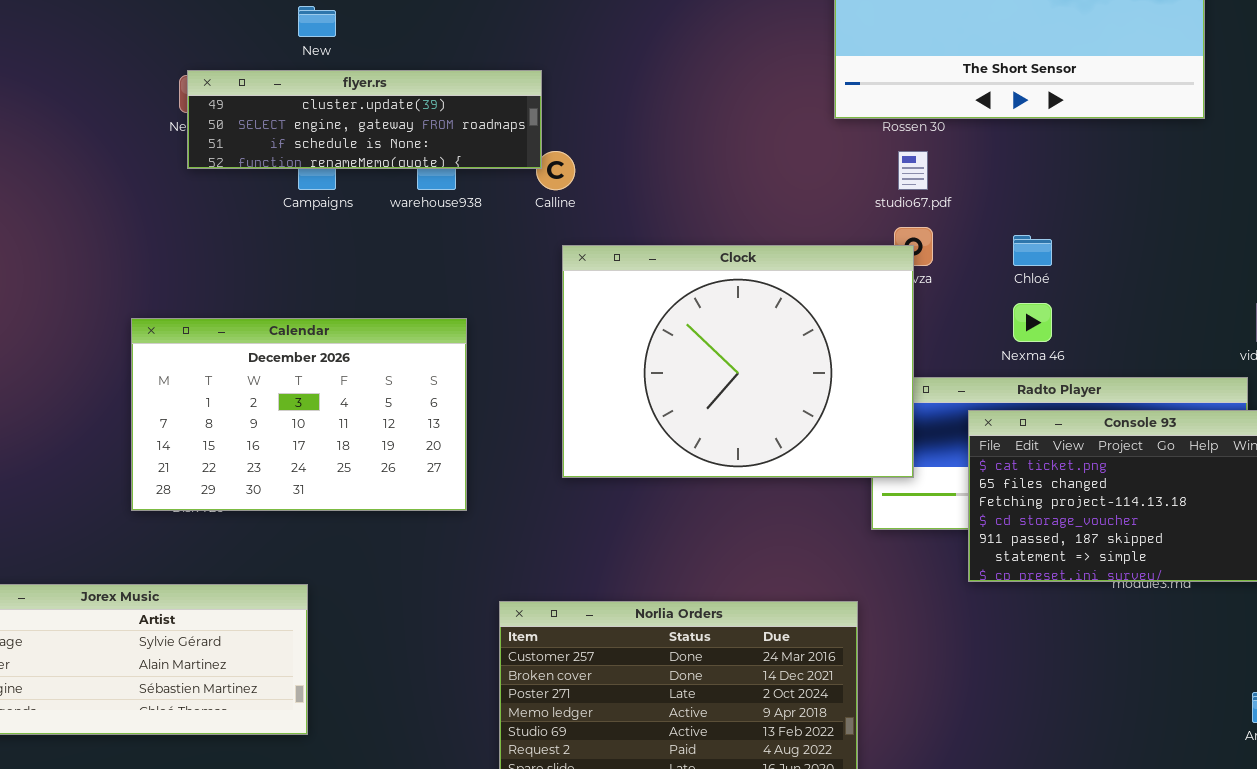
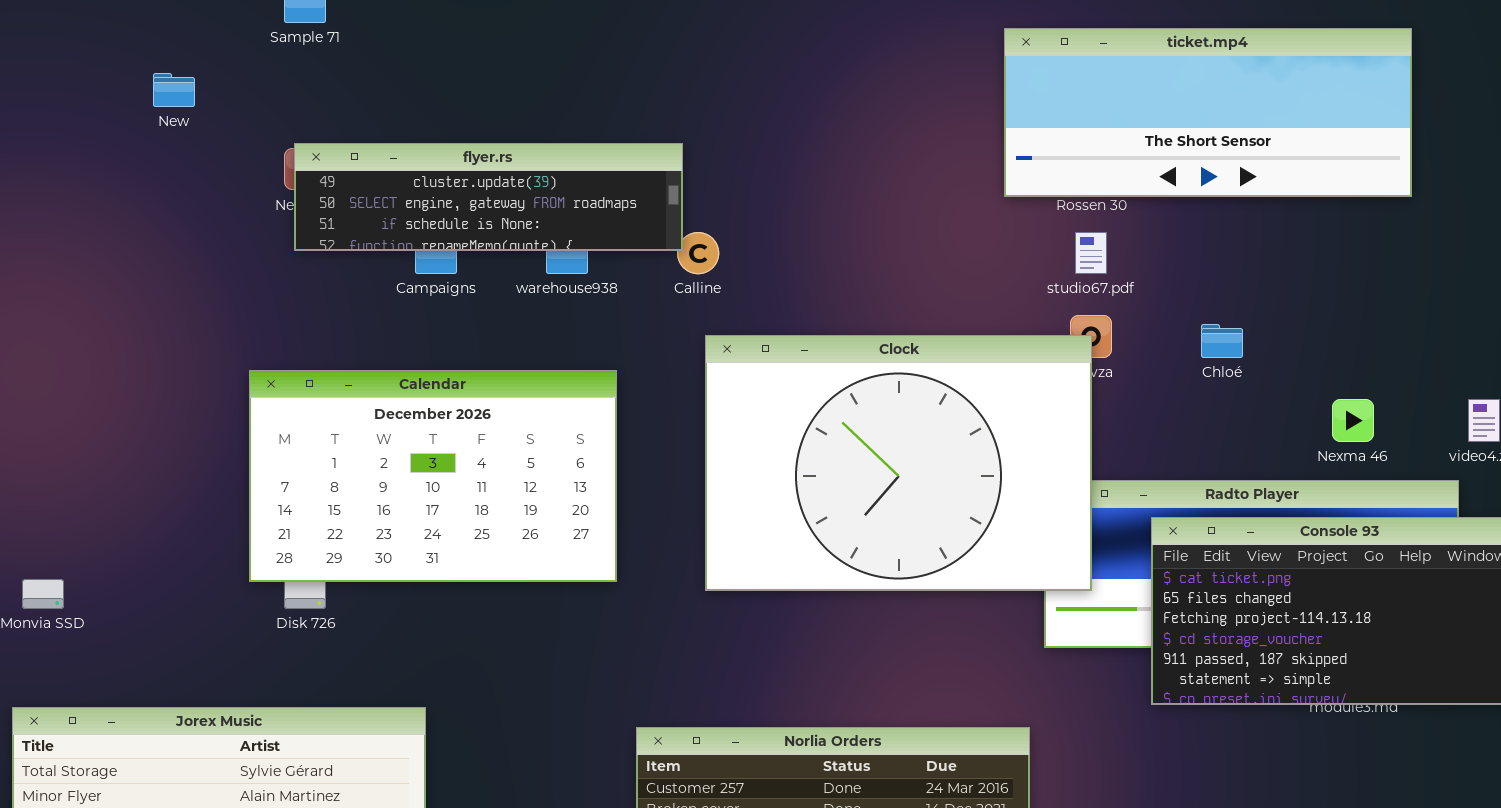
New: [298,6,336,37] -> [153,73,195,107], moved
Nexma 46: [1013,303,1052,342] -> [1332,399,1374,442], moved
Calendar: [131,318,467,511] -> [249,370,617,582], moved

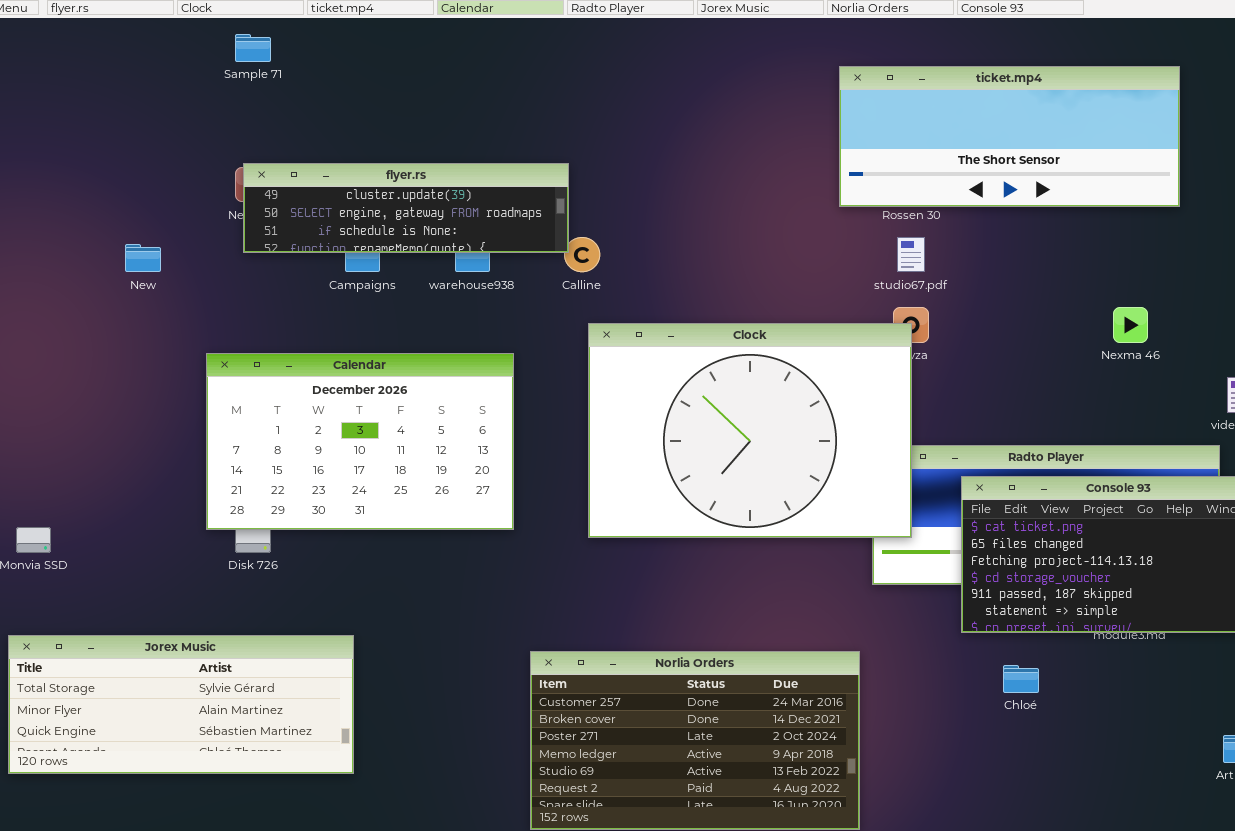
New: [153,73,195,107] -> [125,244,161,272], moved
Chloé: [1201,324,1243,358] -> [1003,665,1039,693], moved
Nexma 46: [1332,399,1374,442] -> [1113,307,1148,343], moved

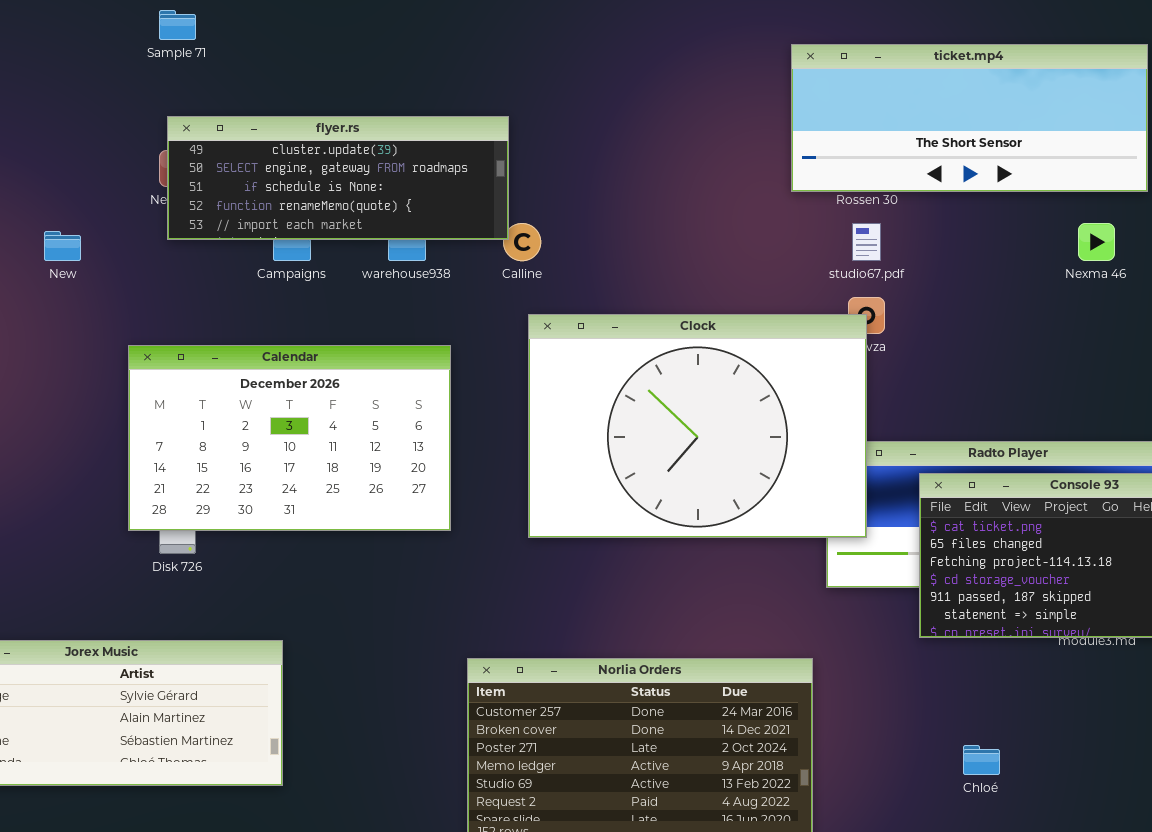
flyer.rs: [243,163,569,253] -> [167,116,509,240], resized
Nexma 46: [1113,307,1148,343] -> [1078,223,1115,261], moved
Chloé: [1003,665,1039,693] -> [963,745,1000,775], moved

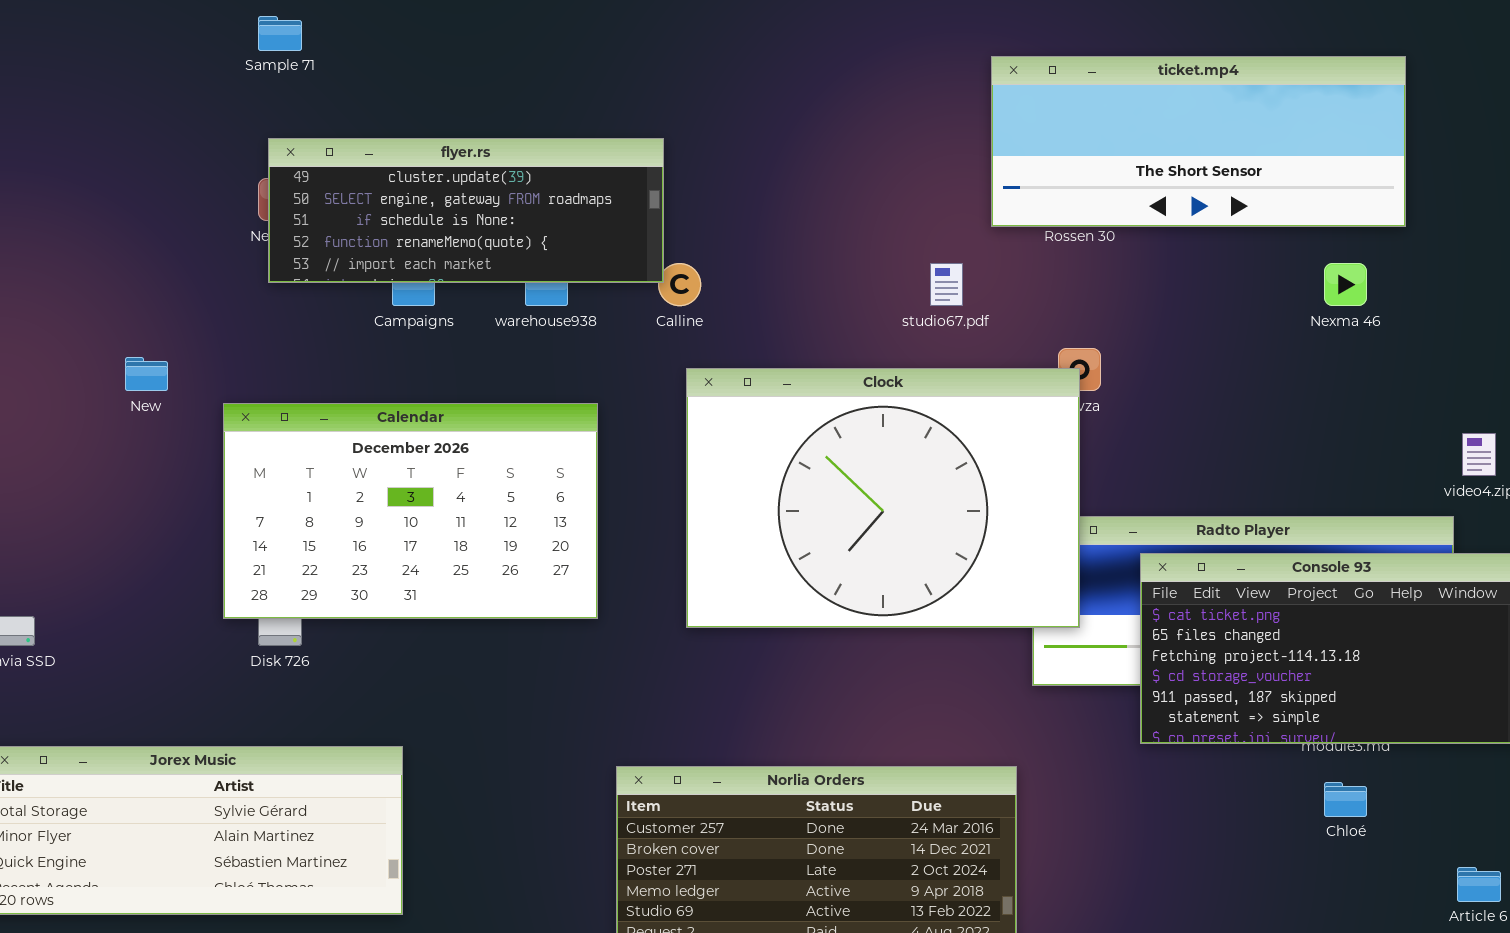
studio67.pdf: [852,223,881,261] -> [930,263,963,306], moved
New: [44,231,81,261] -> [125,357,168,391], moved
Chloé: [963,745,1000,775] -> [1324,782,1367,817], moved

